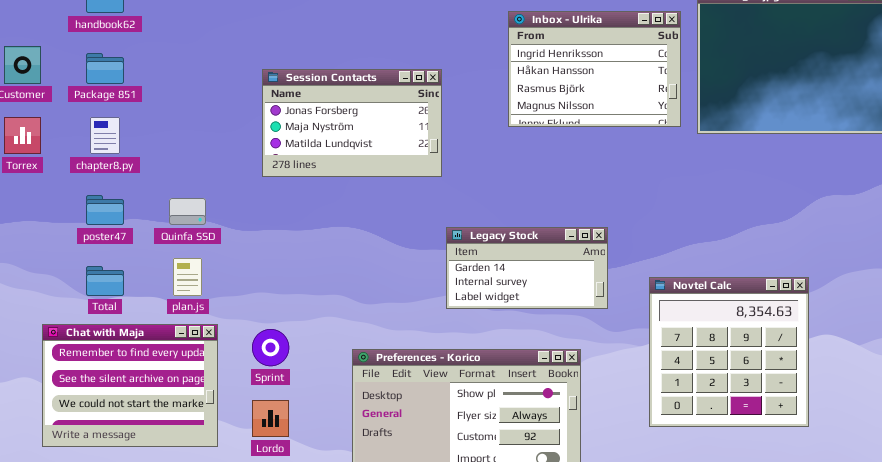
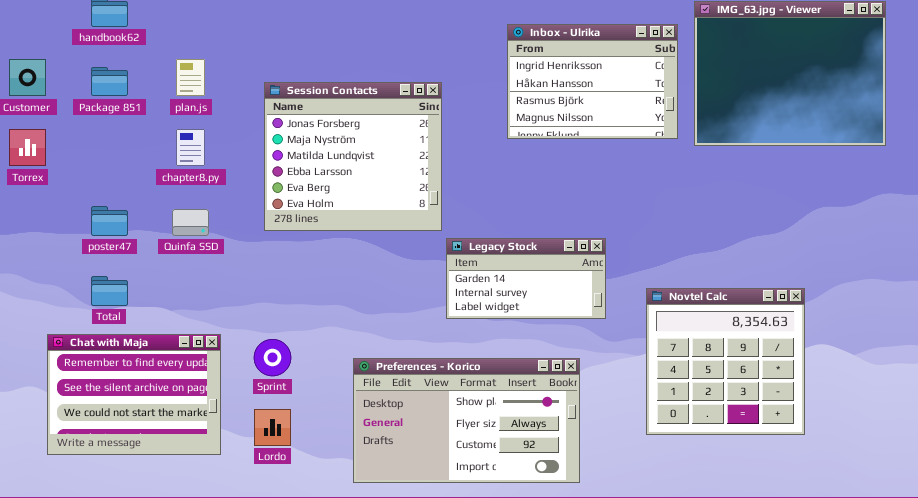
Session Contacts: [262,69,442,177] -> [264,82,442,231], resized
chapter8.py: [90,117,120,154] -> [176,129,205,166], moved
plan.js: [173,258,202,296] -> [176,59,205,96], moved

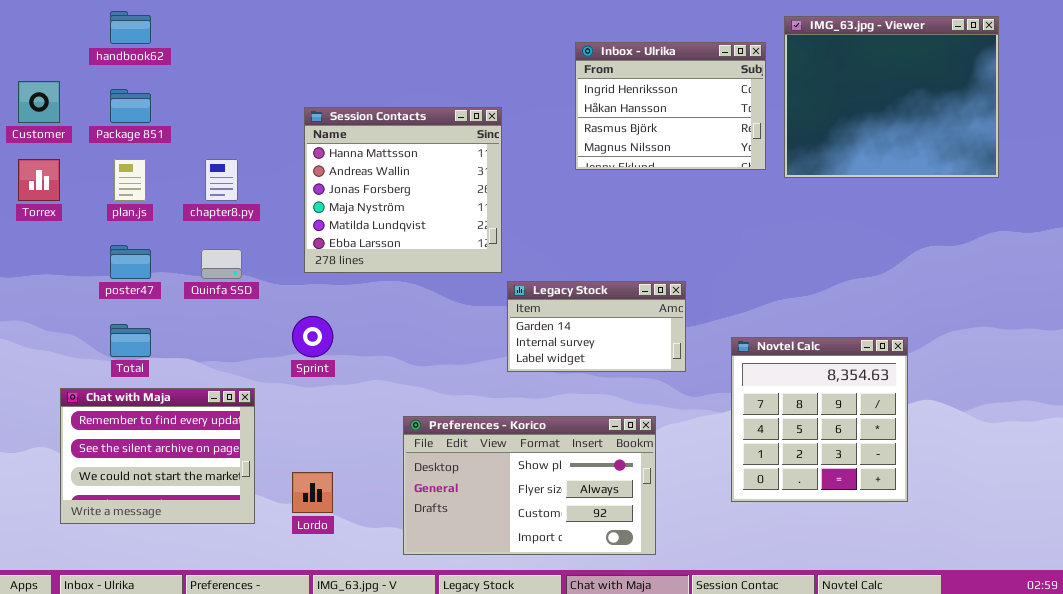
plan.js: [176,59,205,96] -> [114,159,146,201], moved
Session Contacts: [264,82,442,231] -> [304,107,502,273], scrolled up 2 rows
Sprint: [254,339,291,376] -> [292,316,333,357], moved

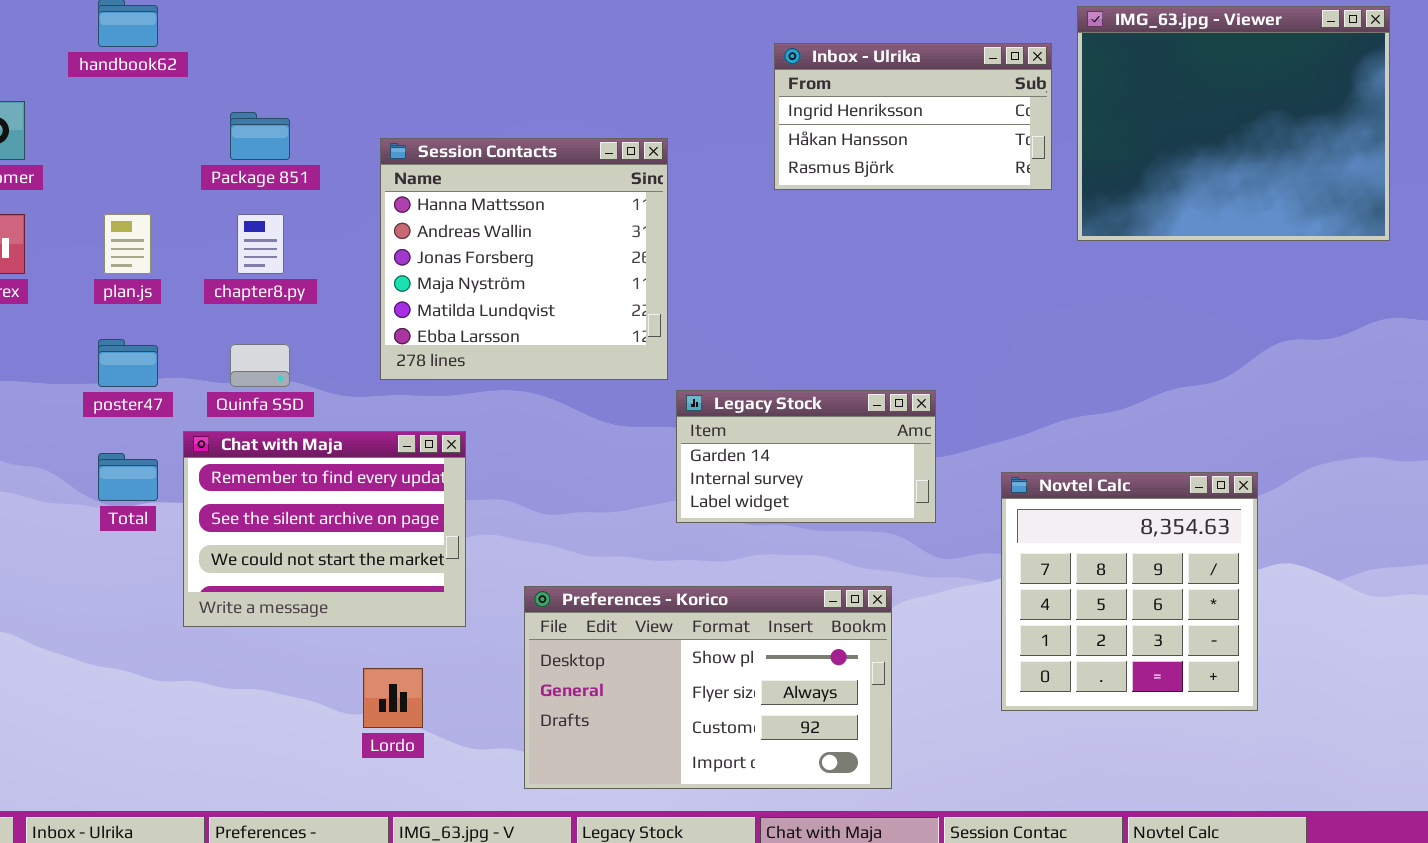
Inbox - Ulrika: [575,42,766,170] -> [774,43,1052,190], resized
Package 851: [110,89,151,123] -> [230,112,290,160], moved
Chat with Maja: [60,388,255,524] -> [183,431,466,627], moved

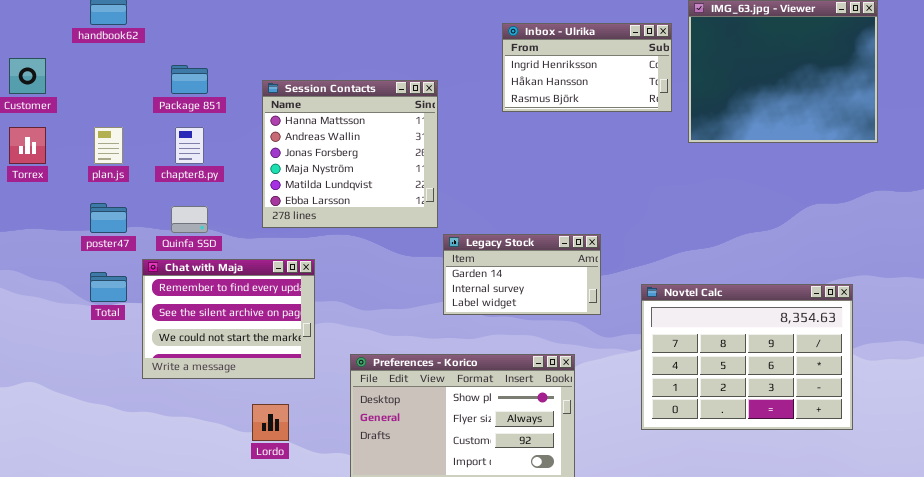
Novtel Calc: [1001,472,1258,711] -> [641,284,853,430], resized

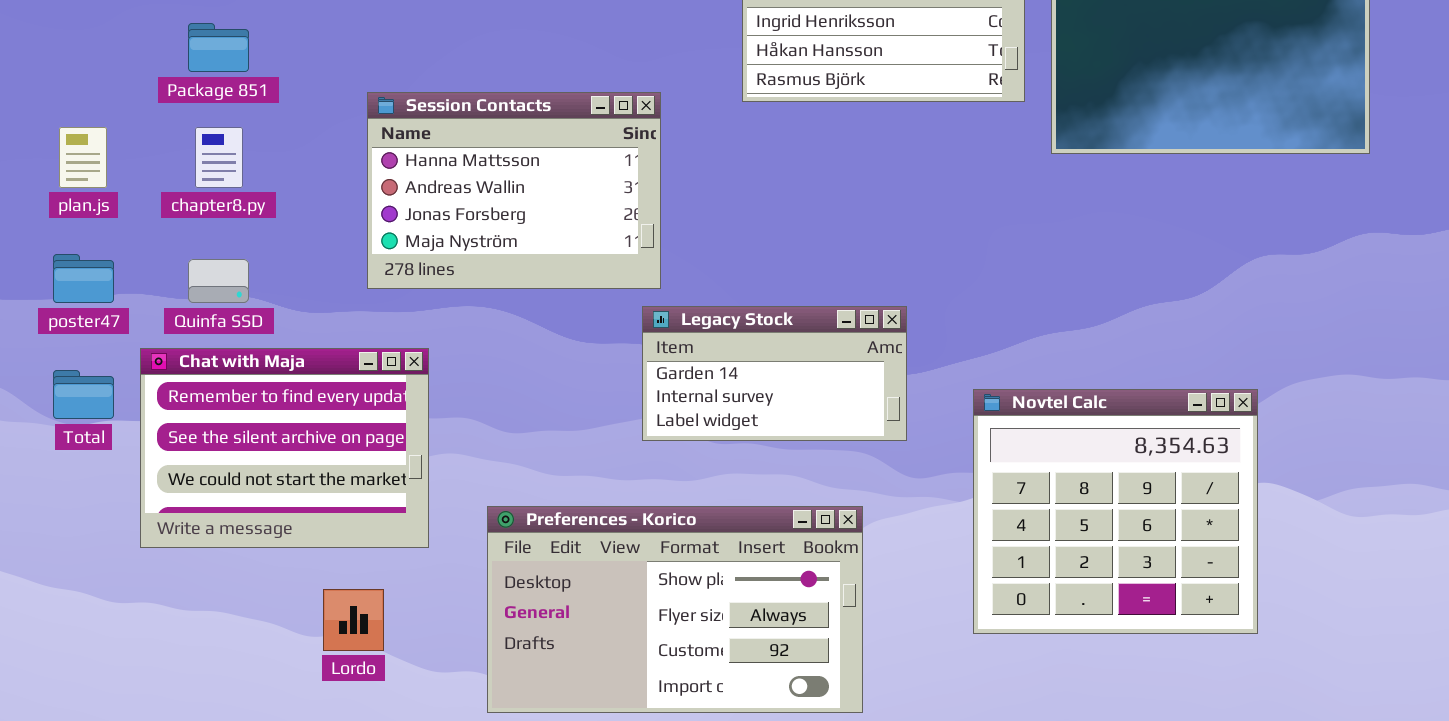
Session Contacts: [262,80,438,228] -> [367,92,661,289], moved, resized
Novtel Calc: [641,284,853,430] -> [973,389,1258,634], resized

